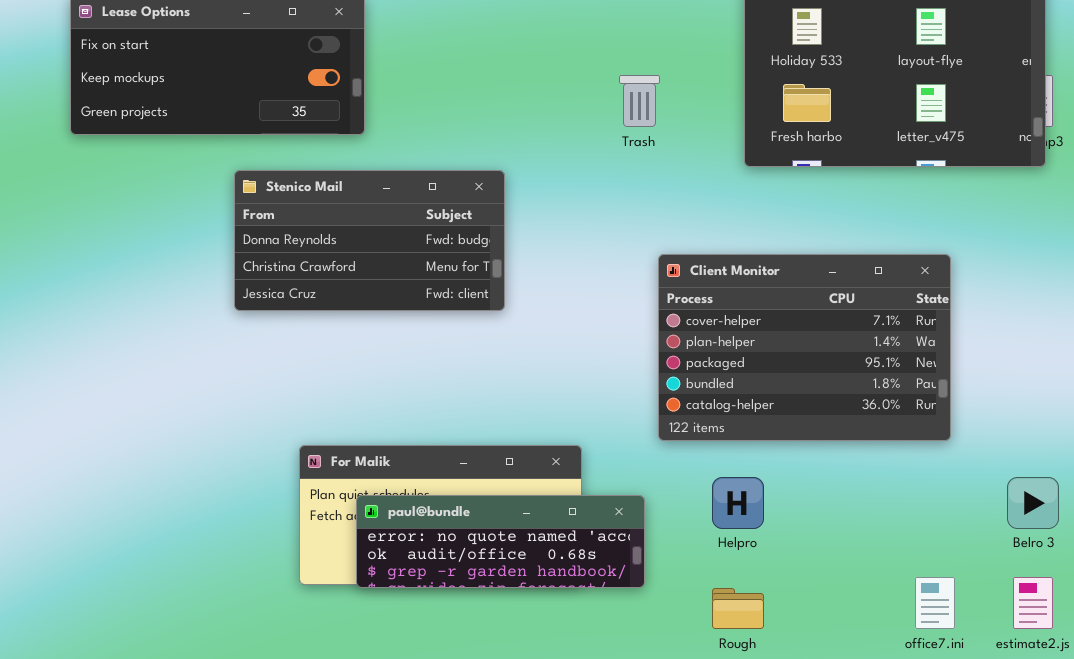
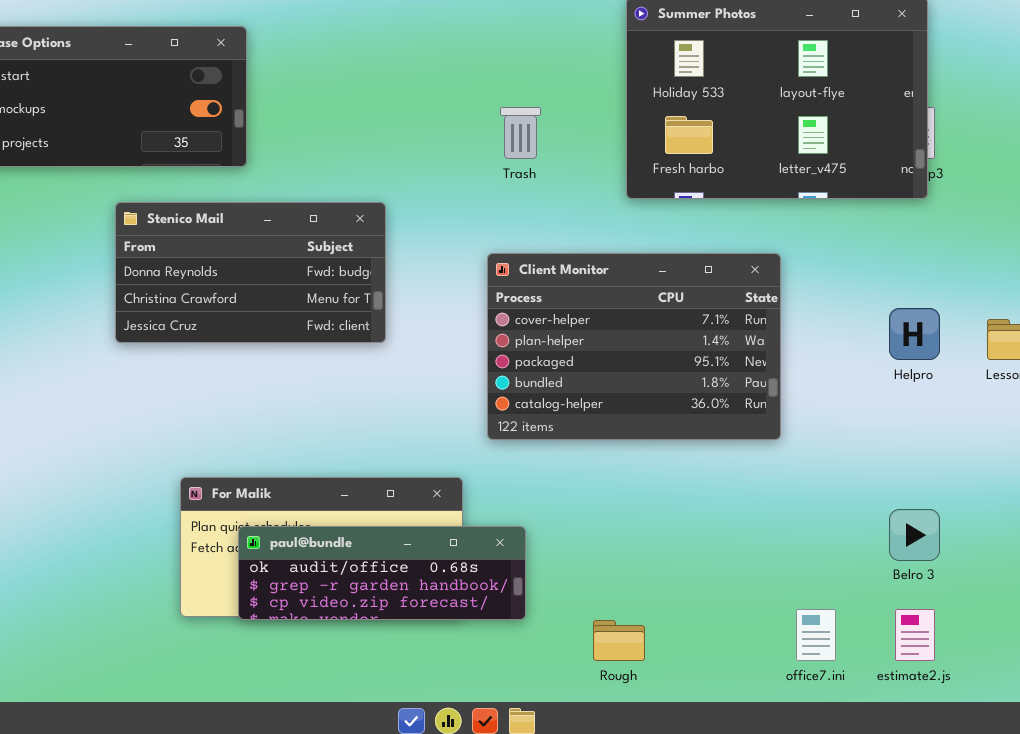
Client Monitor: [658,254,951,441] -> [487,253,781,440], moved
Helpro: [712,477,764,529] -> [889,308,940,360], moved
paul@bundle: [356,495,645,588] -> [238,526,526,620], scrolled down 1 row

